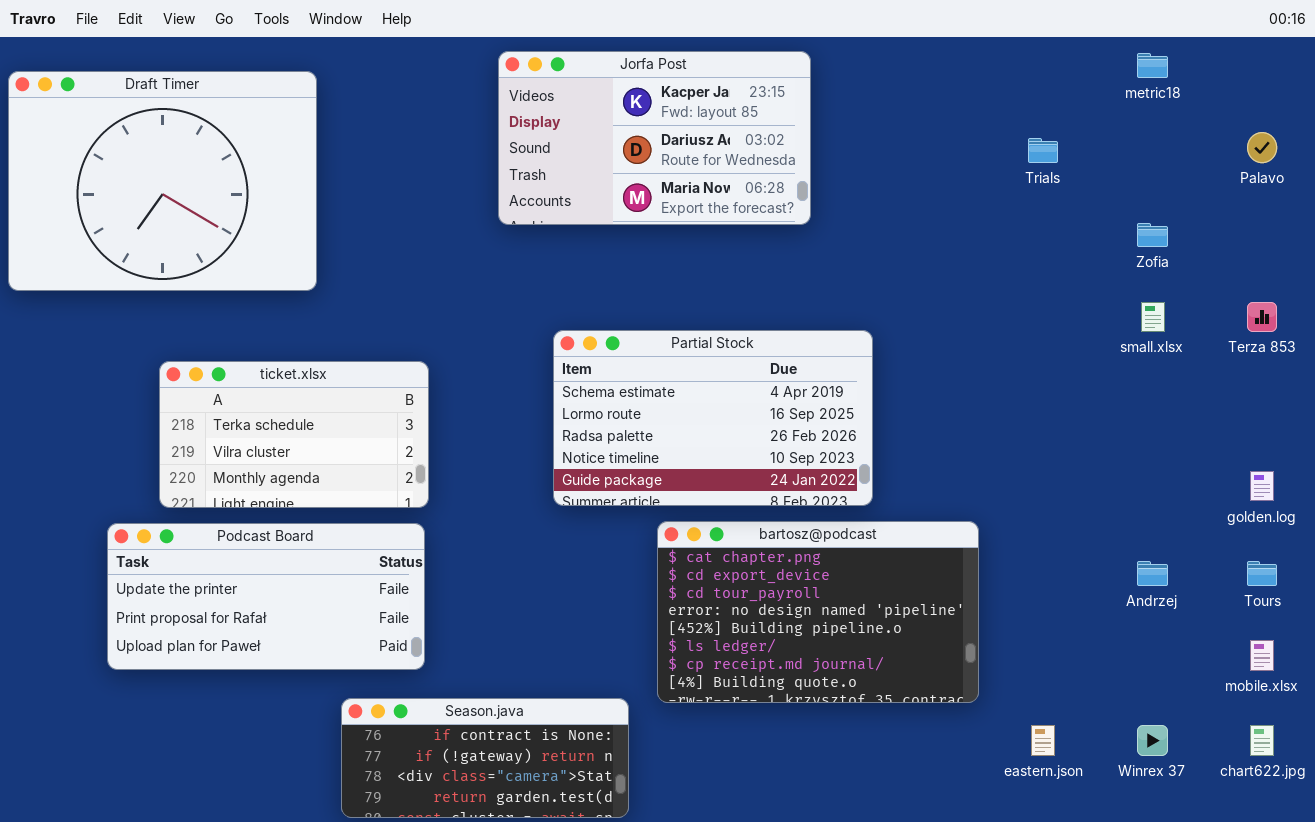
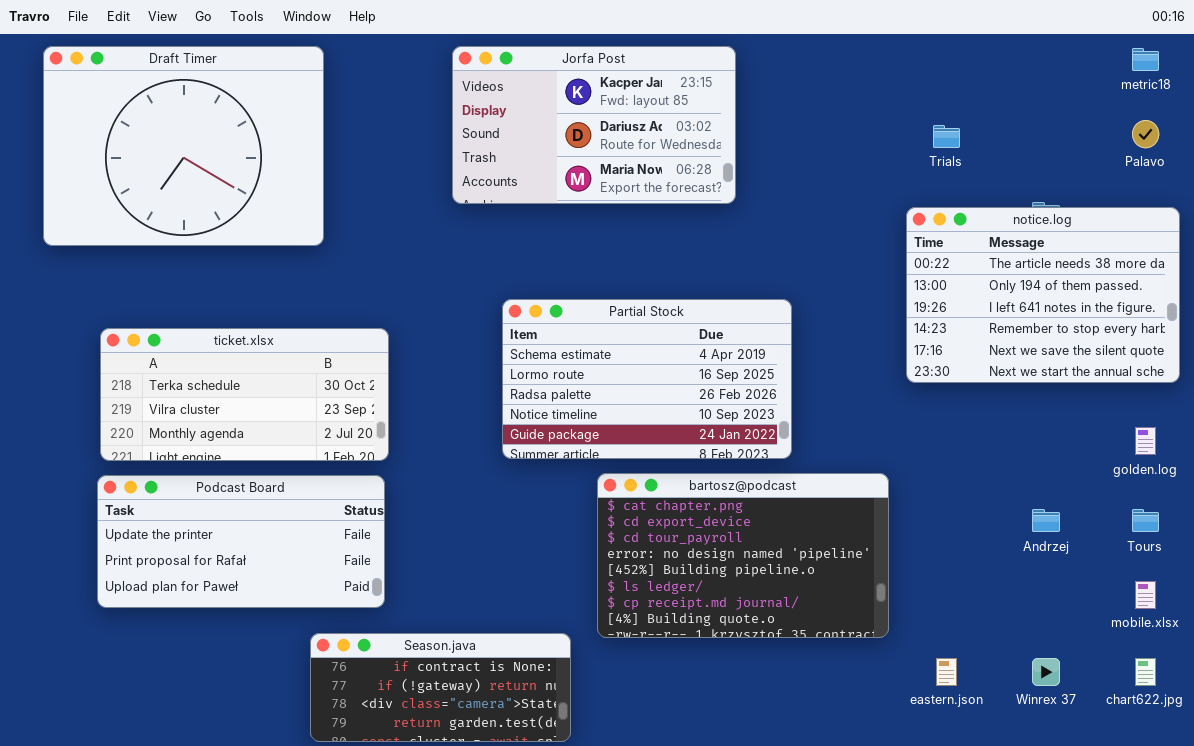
metric18: [1137,53,1168,78] -> [1132,48,1159,71], moved
Draft Timer: [8,71,317,291] -> [43,46,324,246], moved
notice.log: none -> [906,207,1180,383], opened
ticket.xlsx: [159,361,429,508] -> [100,328,389,461], resized

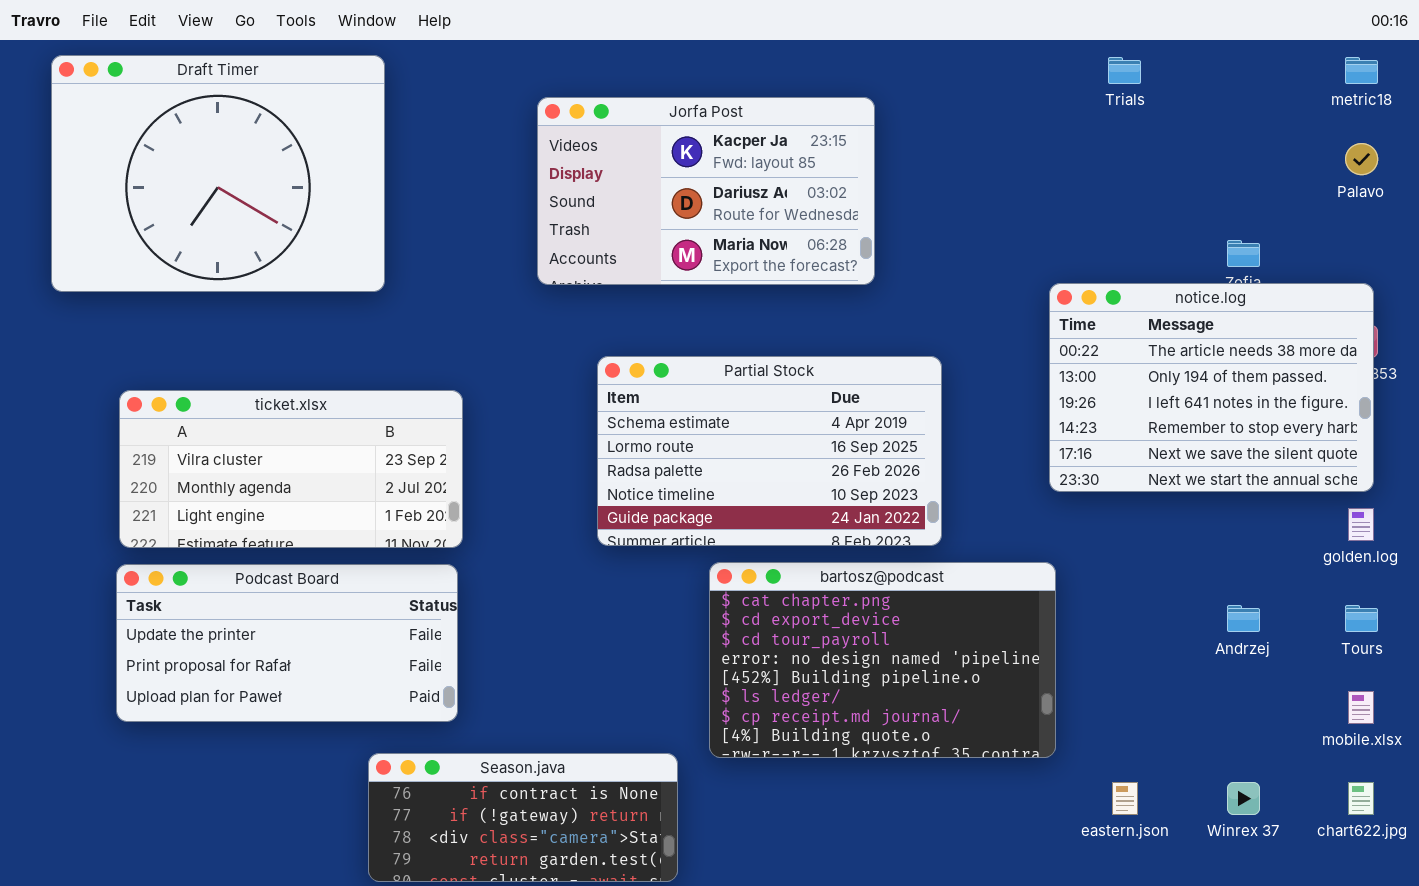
Jorfa Post: [452,46,736,204] -> [537,97,875,285], moved
Trials: [933,125,960,148] -> [1108,57,1141,84], moved
notice.log: [906,207,1180,383] -> [1049,283,1374,492], moved
ticket.xlsx: [100,328,389,461] -> [119,390,463,548], scrolled down 1 row

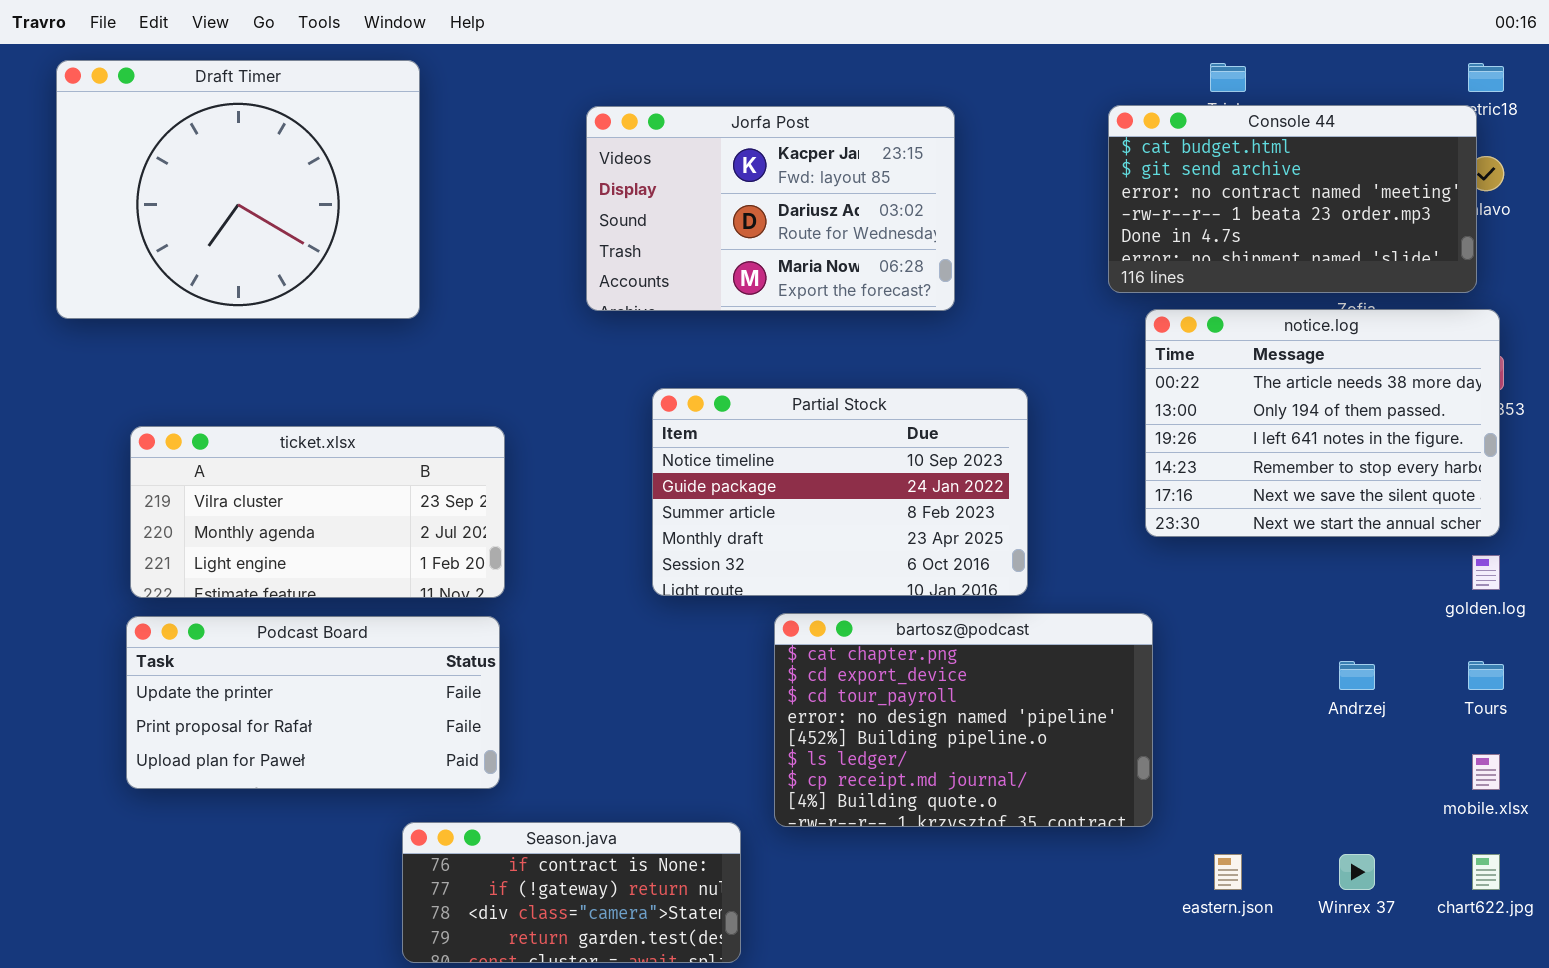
Console 44: none -> [1108,105,1477,293], opened
Partial Stock: [597,356,942,546] -> [652,388,1028,596], scrolled down 3 rows

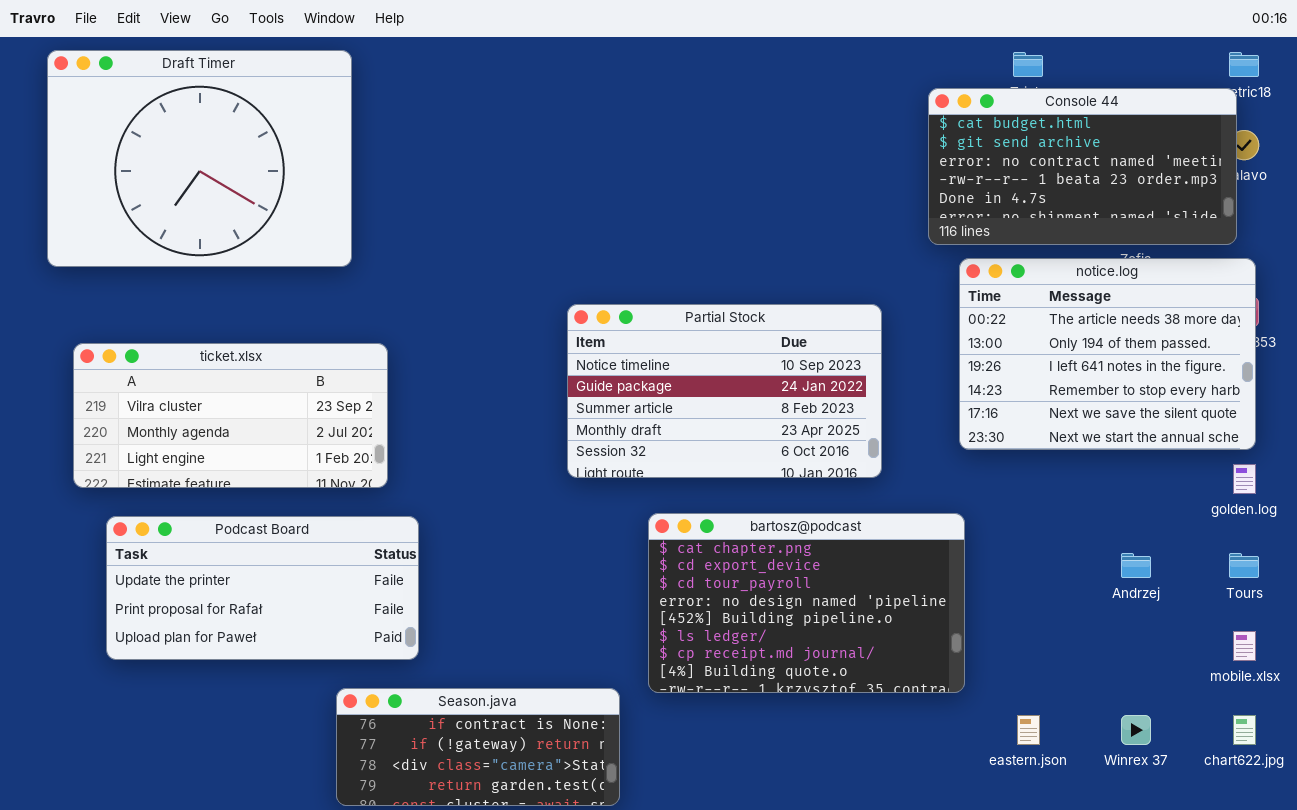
Jorfa Post: [586,106,955,311] -> none, closed
Partial Stock: [652,388,1028,596] -> [567,304,882,478], moved
ticket.xlsx: [130,426,505,598] -> [73,343,388,488], moved

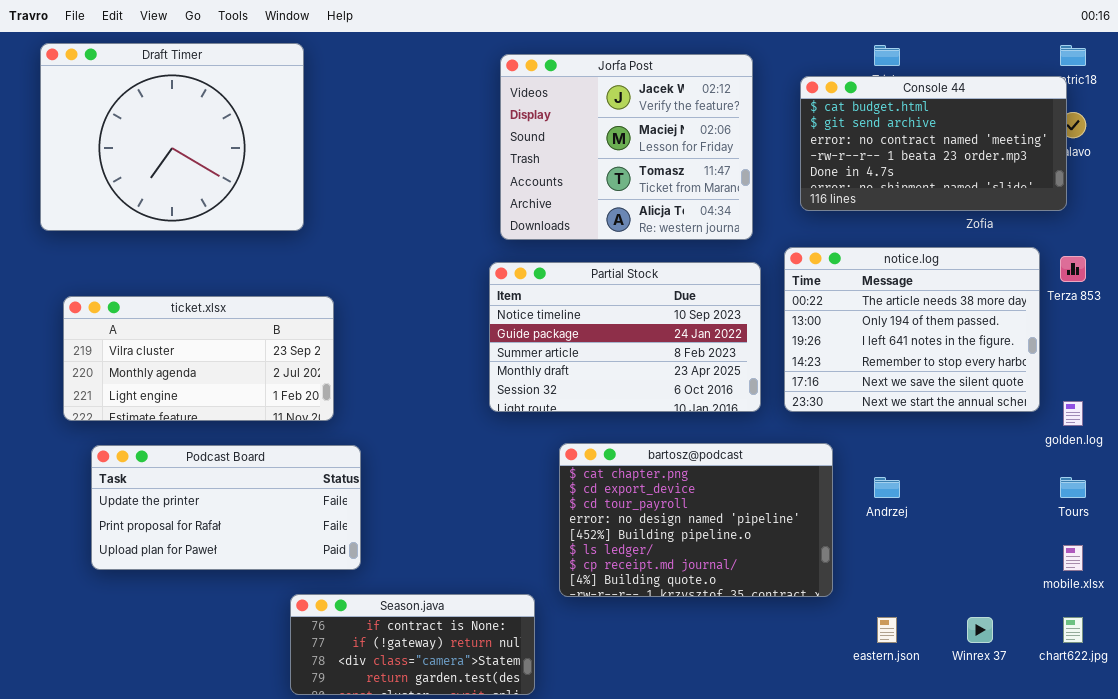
Jorfa Post: none -> [500,54,753,240], opened
notice.log: [959,258,1256,450] -> [784,247,1040,412], moved
Andrzej: [1121,553,1151,578] -> [874,477,900,498], moved

